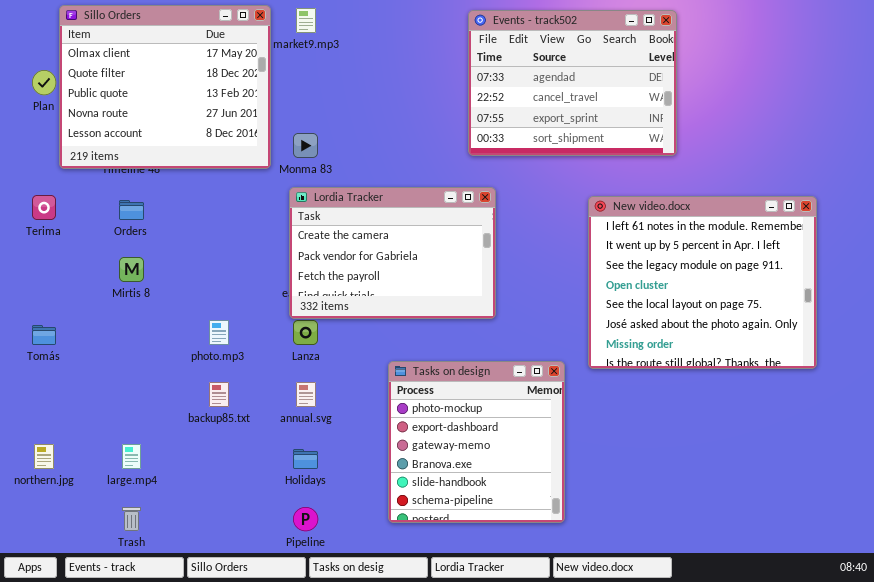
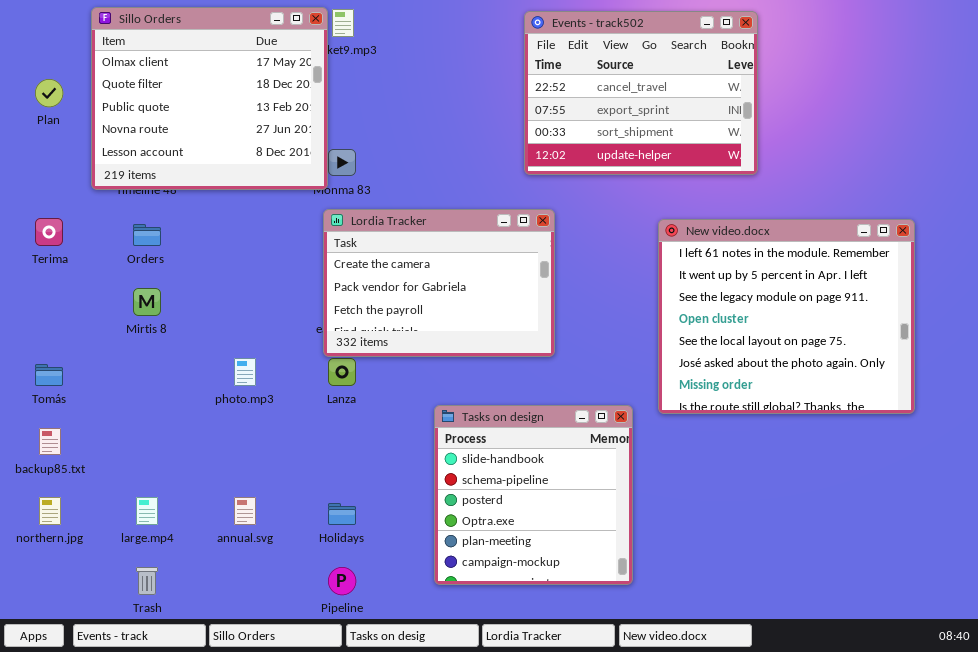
Sillo Orders: [59,5,271,169] -> [91,7,328,190], moved
Events - track502: [468,10,677,156] -> [524,11,758,175], scrolled down 1 row
Tasks on design: [388,361,565,523] -> [434,405,633,585], scrolled down 4 rows
backup85.txt: [209,382,229,407] -> [39,428,61,455], moved
annual.svg: [296,382,316,407] -> [234,497,256,525], moved

